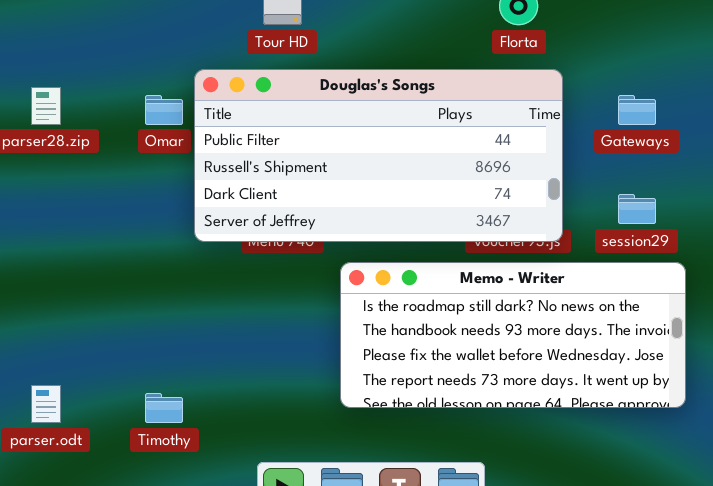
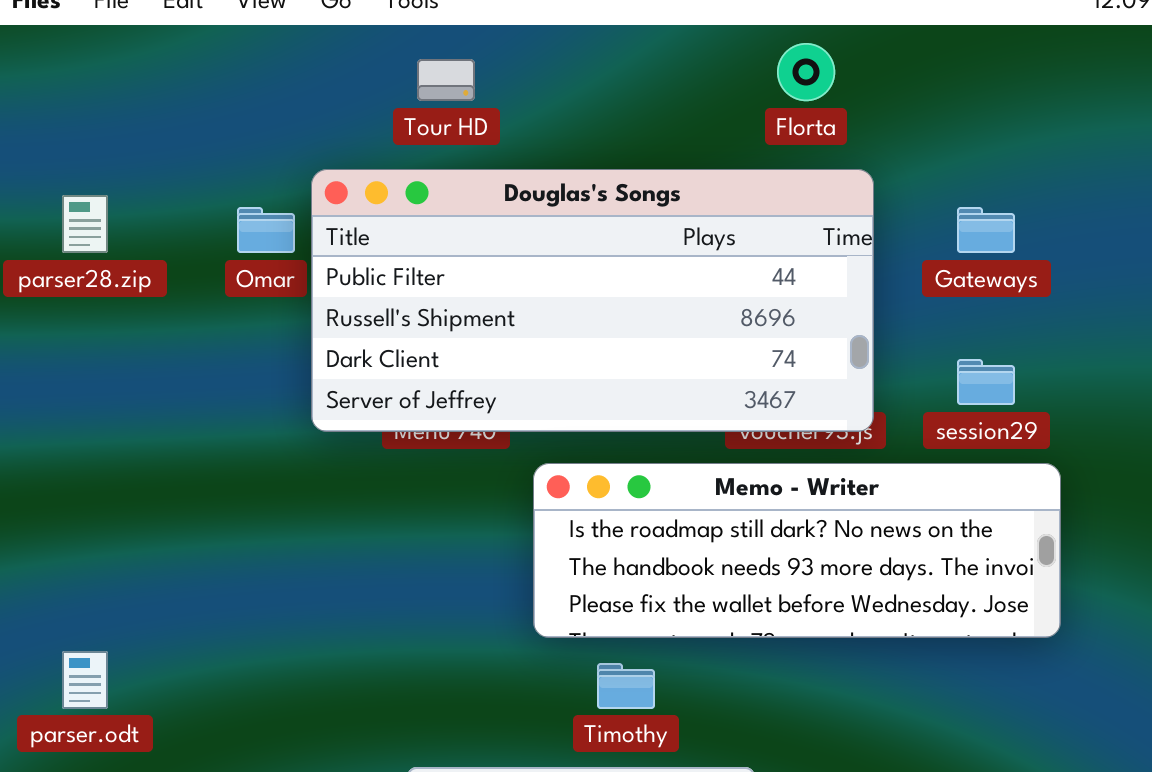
Memo - Writer: [340,262,686,408] -> [533,463,1061,638], resized
Timothy: [145,393,183,423] -> [597,663,655,709], moved

